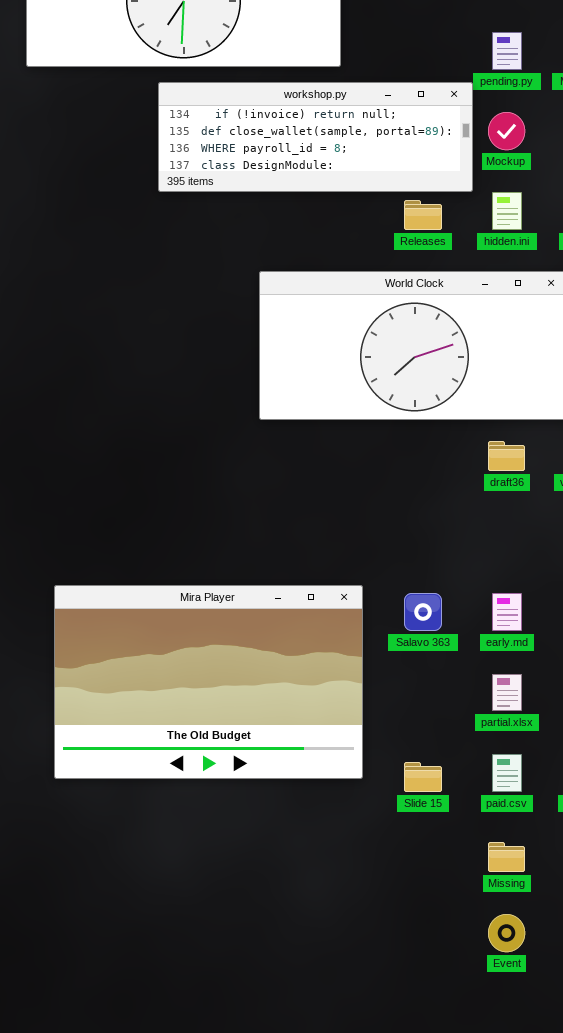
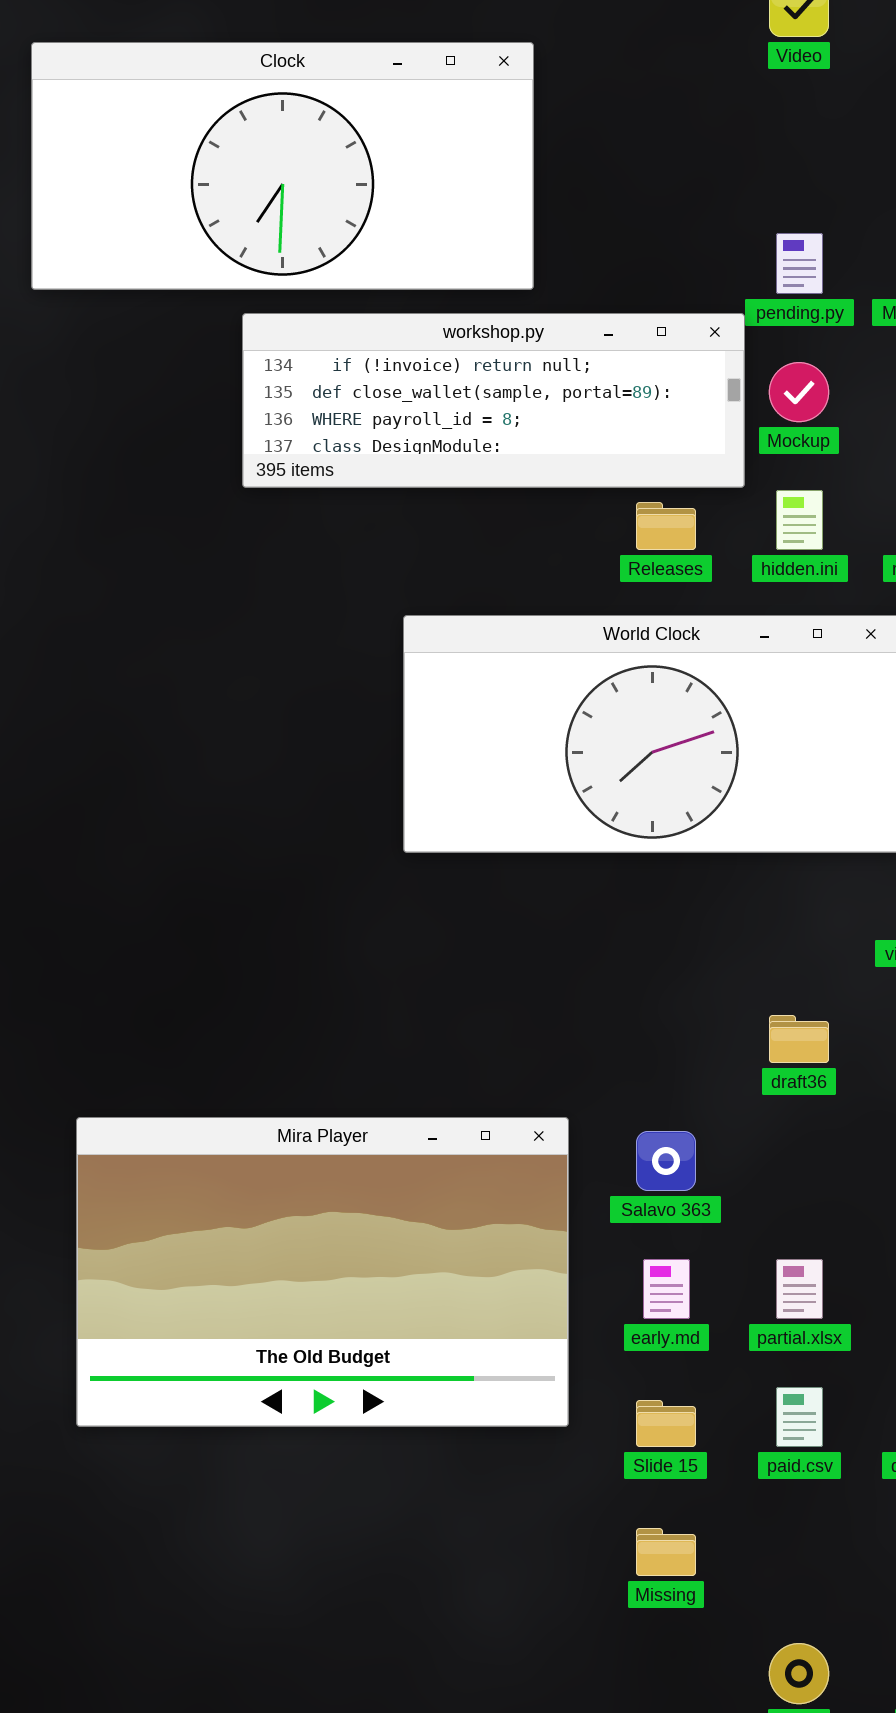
draft36: [488,441,525,471] -> [769,1015,829,1063], moved
early.md: [492,593,522,631] -> [643,1259,690,1319], moved
Missing: [488,842,525,872] -> [636,1528,696,1576], moved

